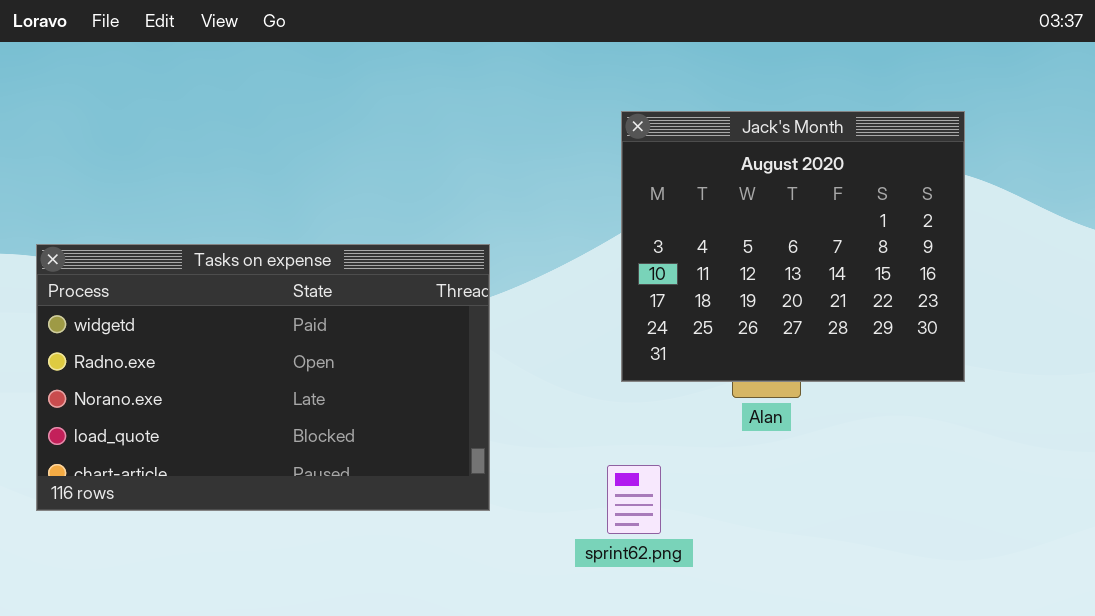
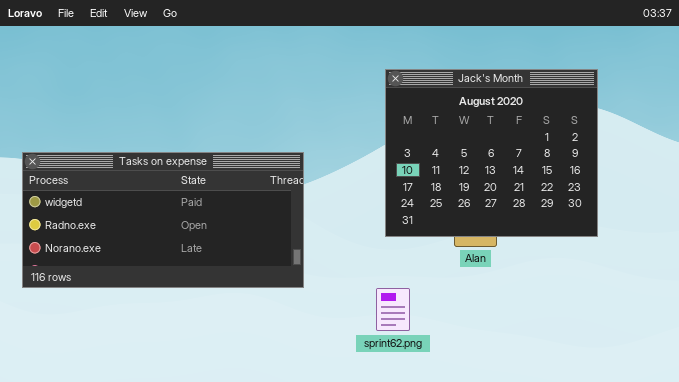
Tasks on expense: [36,244,490,511] -> [22,152,304,288], resized

